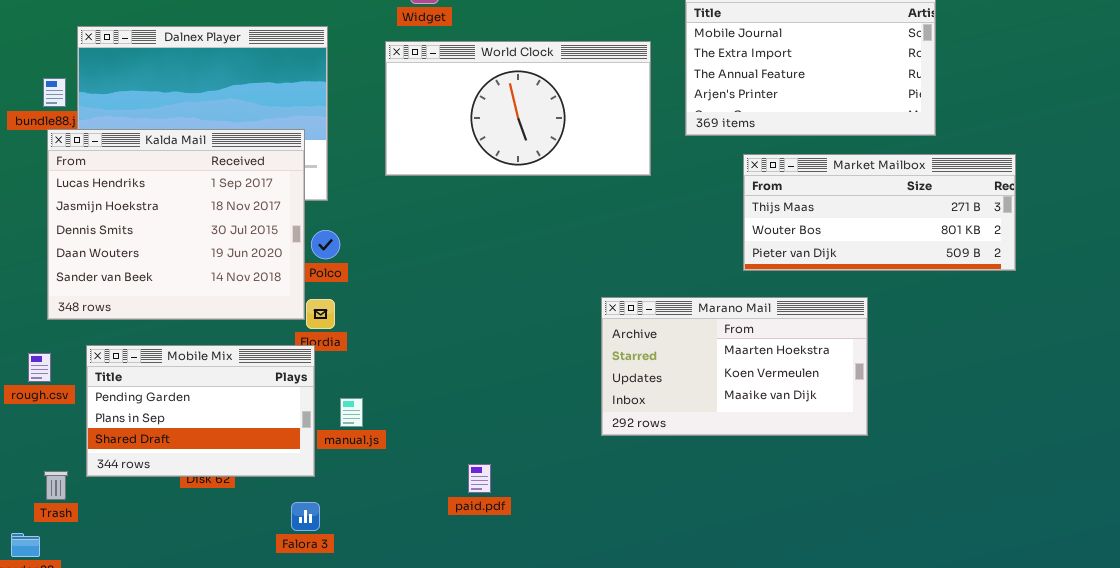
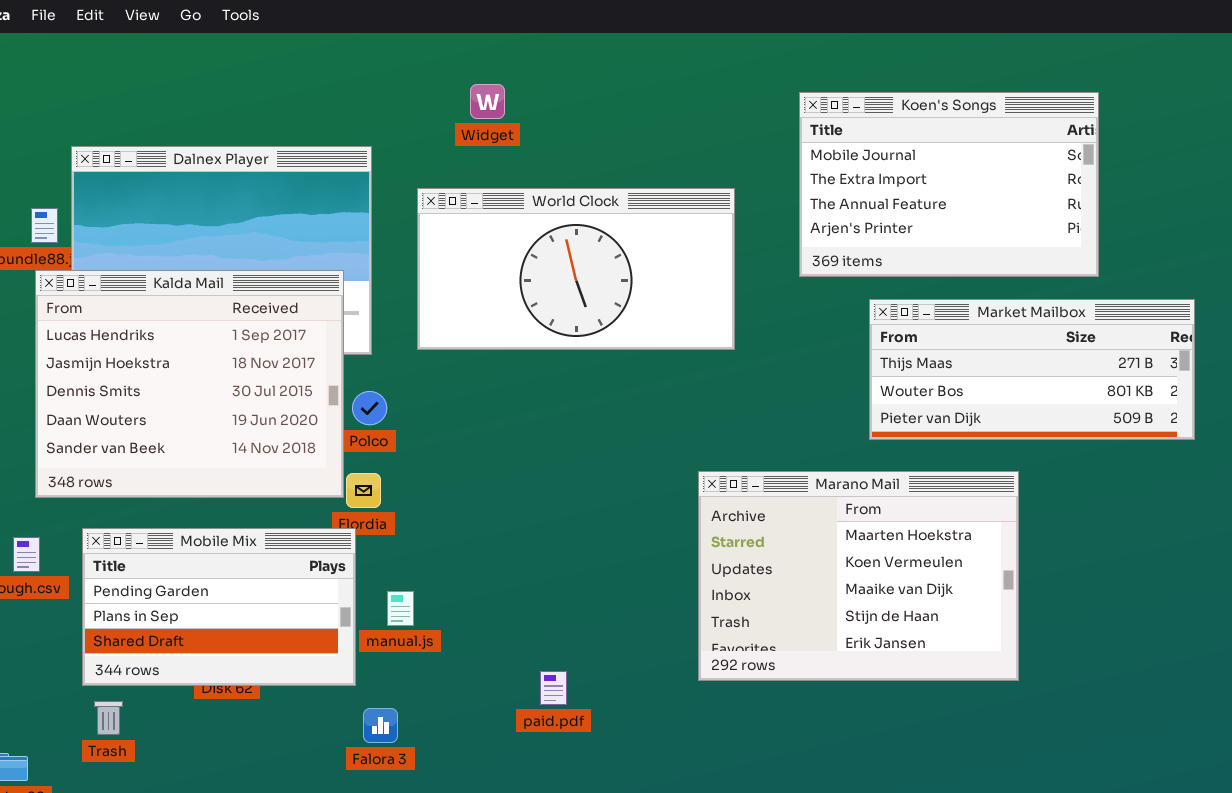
World Clock: [385,41,651,176] -> [417,188,735,350], moved
Marano Mail: [601,297,868,436] -> [698,471,1019,681], resized
Trash: [44,471,68,500] -> [94,701,123,735], moved
Falora 3: [291,502,320,531] -> [363,708,398,743], moved

